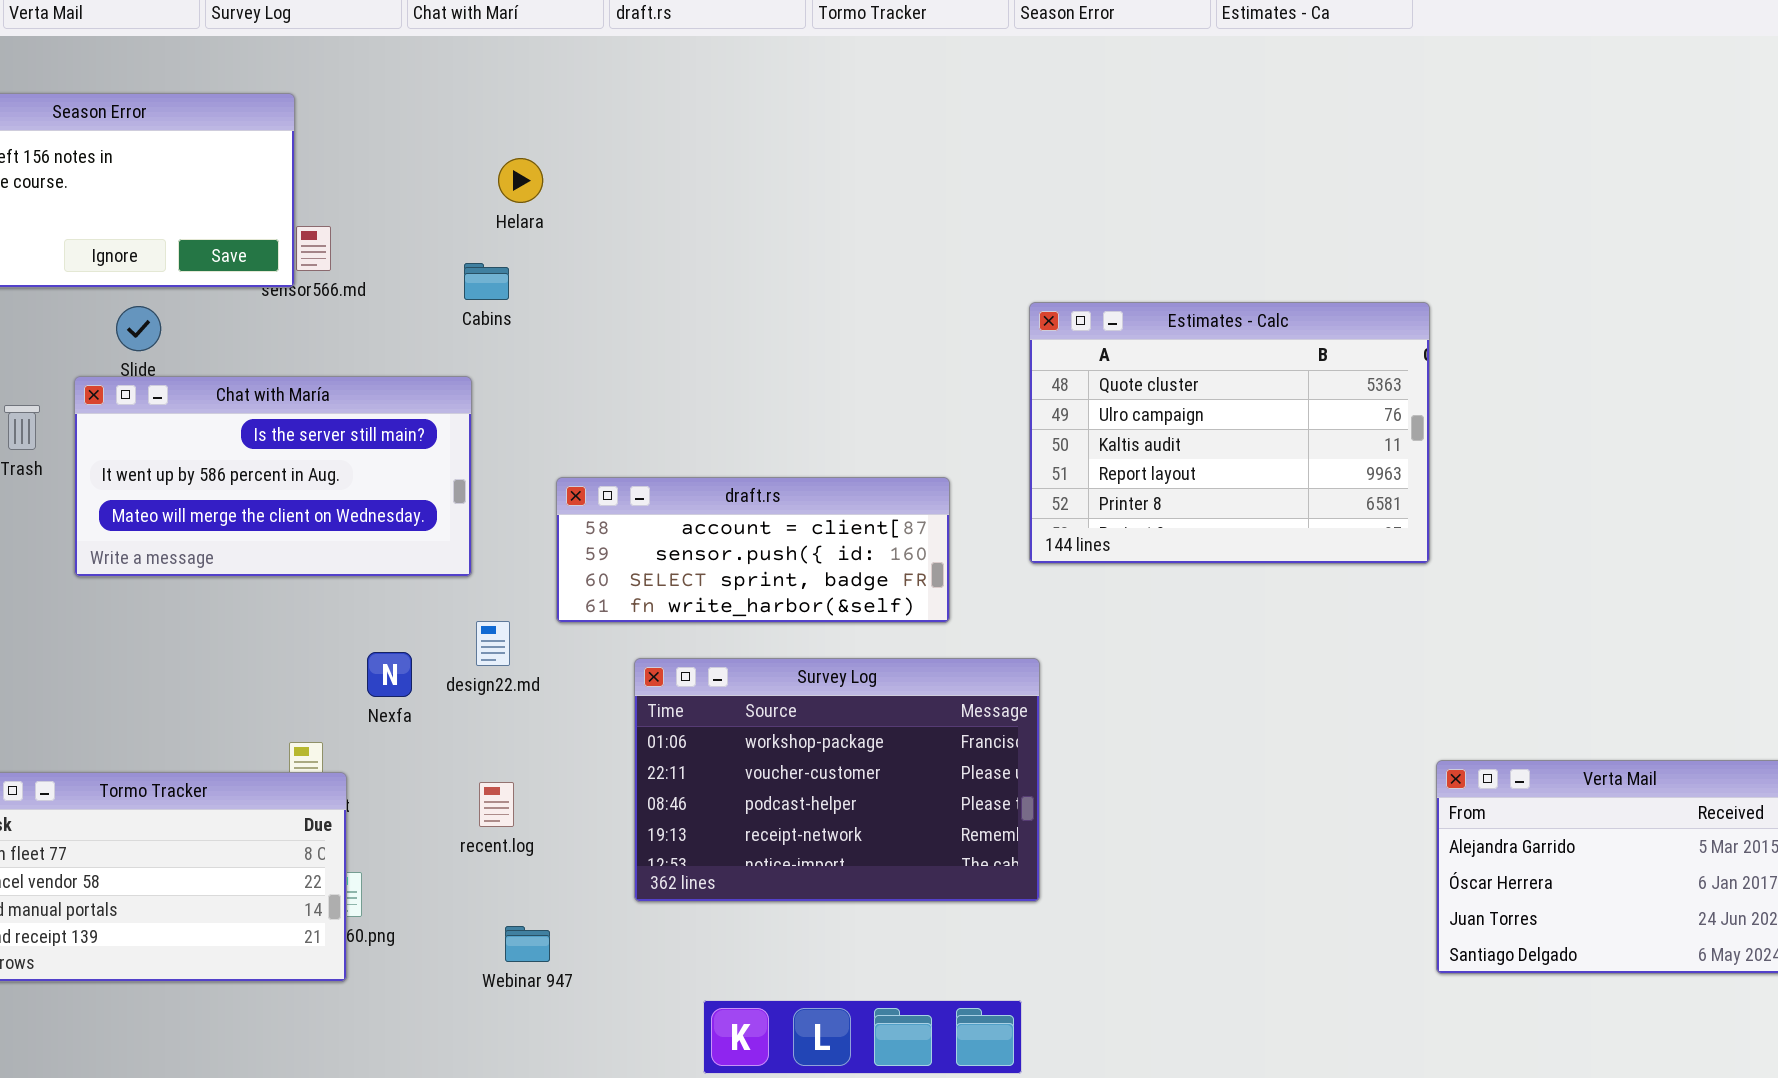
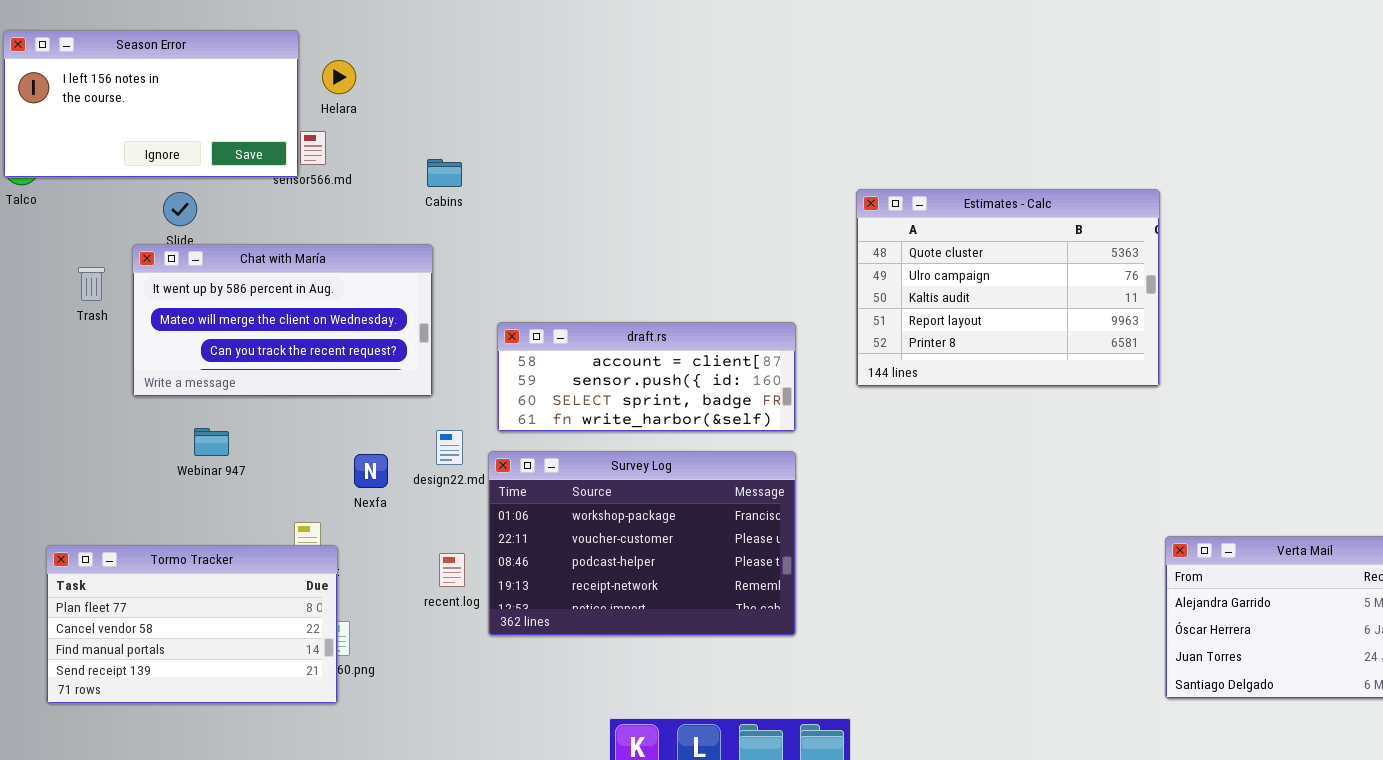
Helara: [498,158,543,203] -> [322,60,356,94], moved
Chat with María: [74,376,472,577] -> [132,244,433,397], scrolled down 1 row
Survey Log: [634,658,1040,902] -> [488,451,796,636], moved
Webinar 947: [505,926,550,962] -> [194,428,229,456], moved

